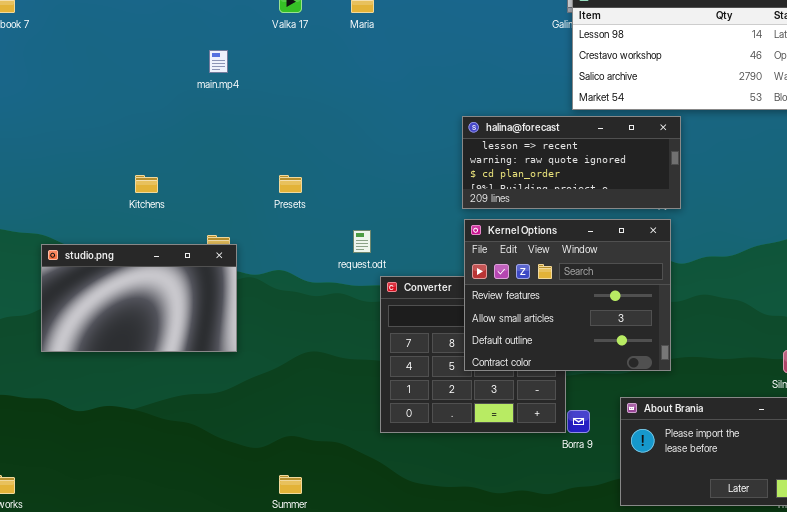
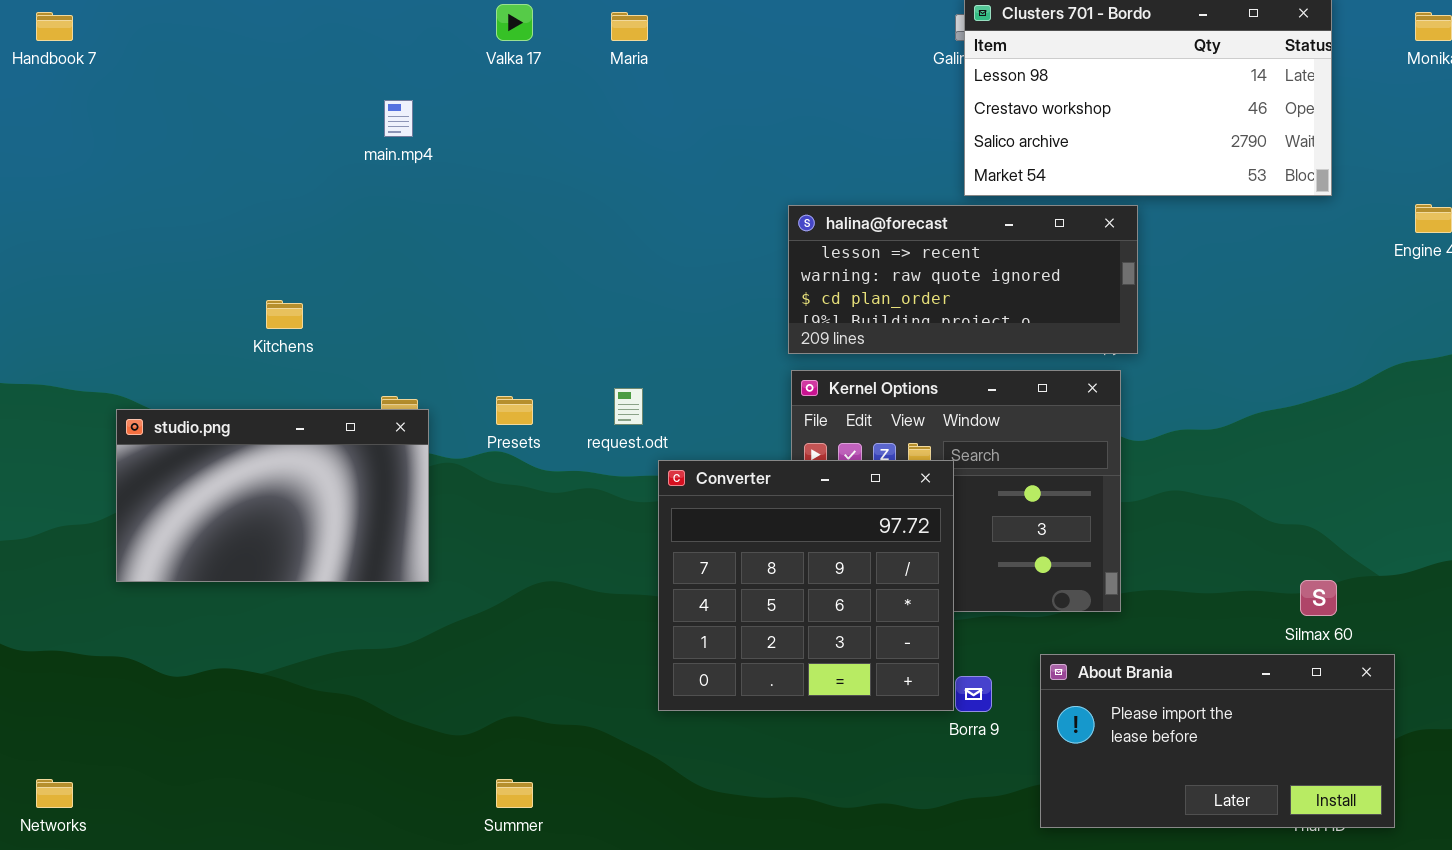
Presets: [279,175,302,193] -> [496,396,533,425], moved
Converter: [380,276,566,433] -> [658,460,954,711], raised

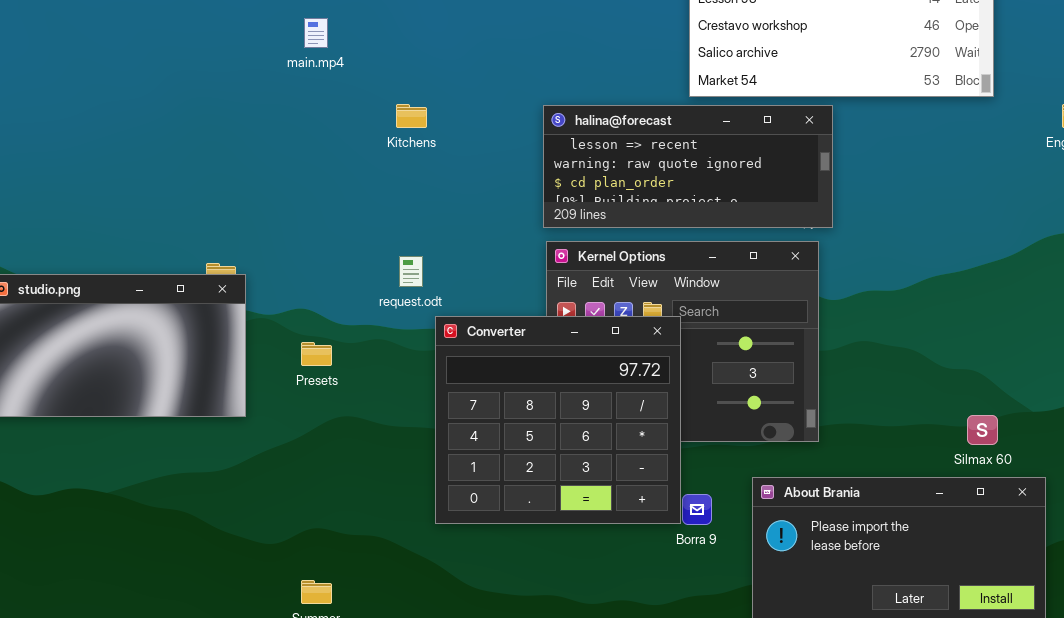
main.mp4: [384,100,413,137] -> [304,18,328,48], moved
Kitchens: [266,300,303,329] -> [396,104,427,128], moved
Presets: [496,396,533,425] -> [301,342,332,366], moved

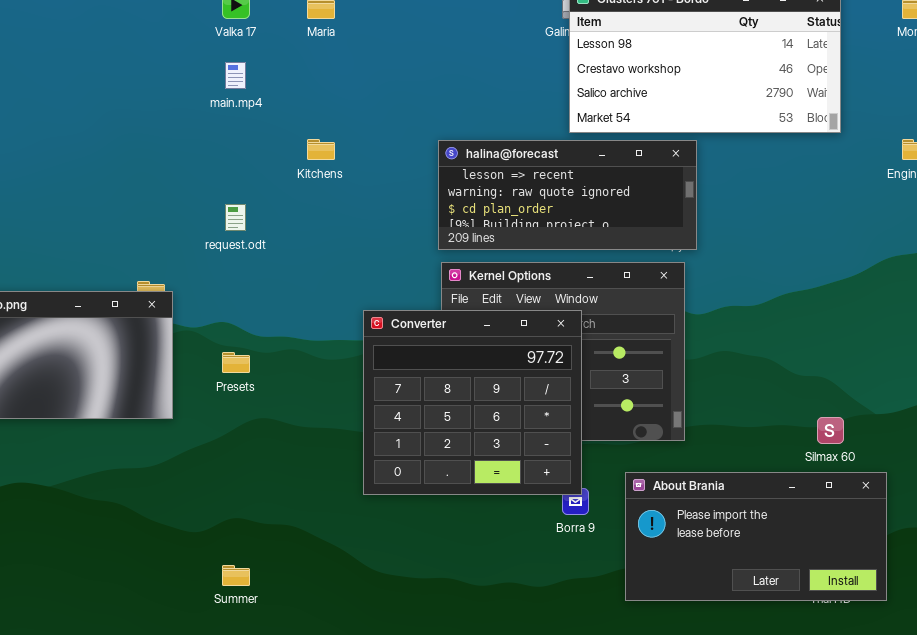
request.odt: [399,256,423,287] -> [225,204,246,231], moved
Converter: [435,316,681,524] -> [363,310,582,495], moved

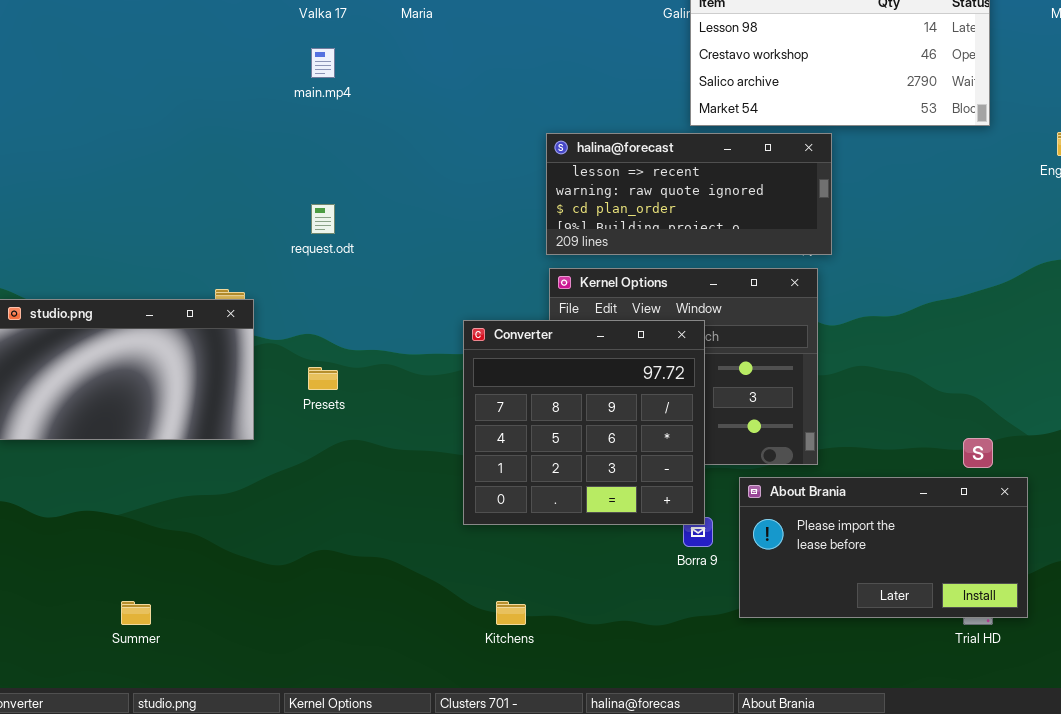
Kitchens: [307,139,335,160] -> [496,601,526,625], moved
About Brania: [625,472,887,601] -> [739,477,1028,618], moved
Summer: [222,565,250,586] -> [121,601,151,625], moved

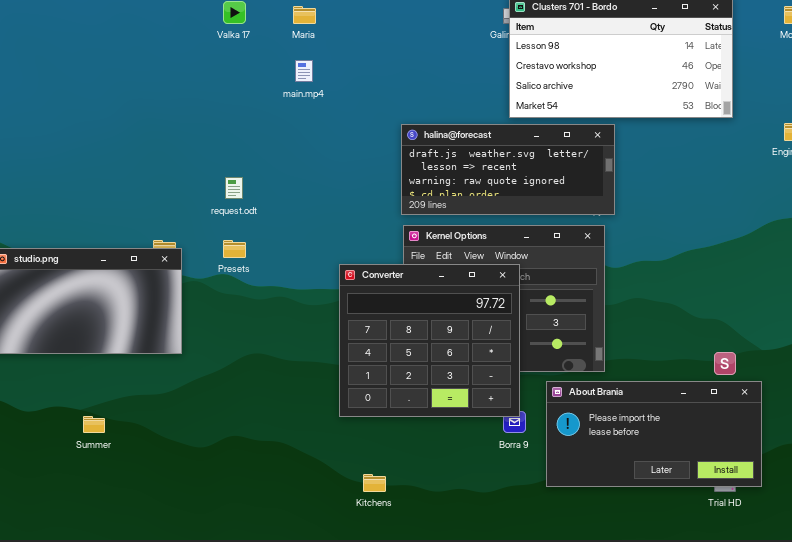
main.mp4: [311,48,335,78] -> [295,60,313,82], moved
halina@forecast: [546,133,832,255] -> [401,124,615,215], scrolled up 1 row
Presets: [308,367,338,390] -> [223,240,246,258], moved
Summer: [121,601,151,625] -> [83,416,105,433], moved

